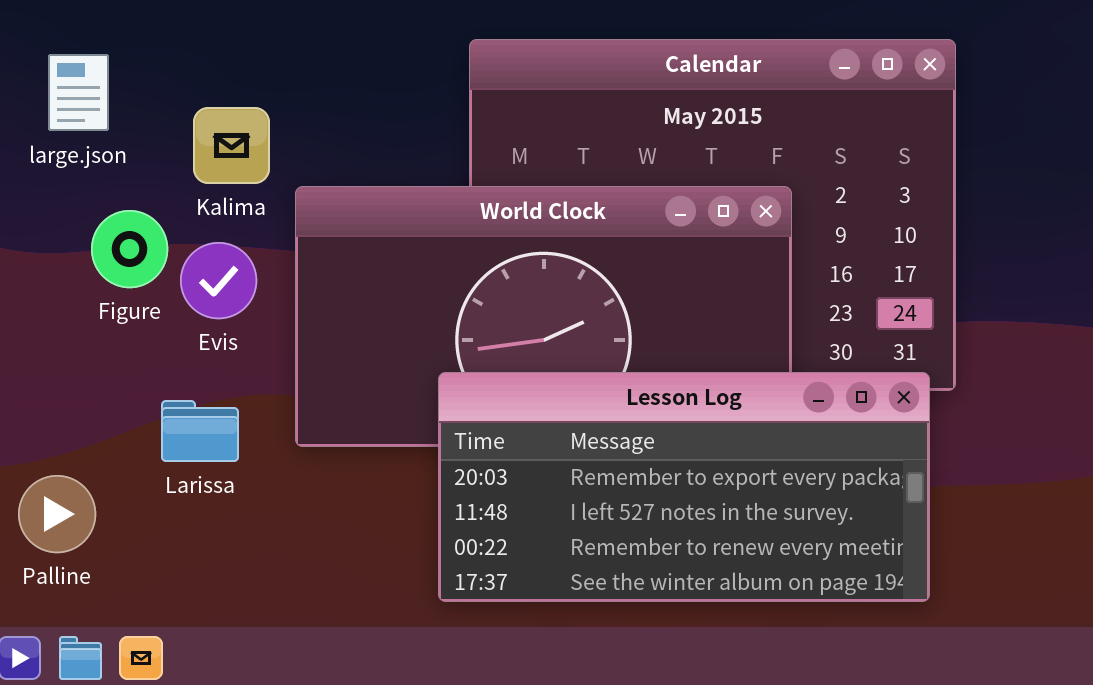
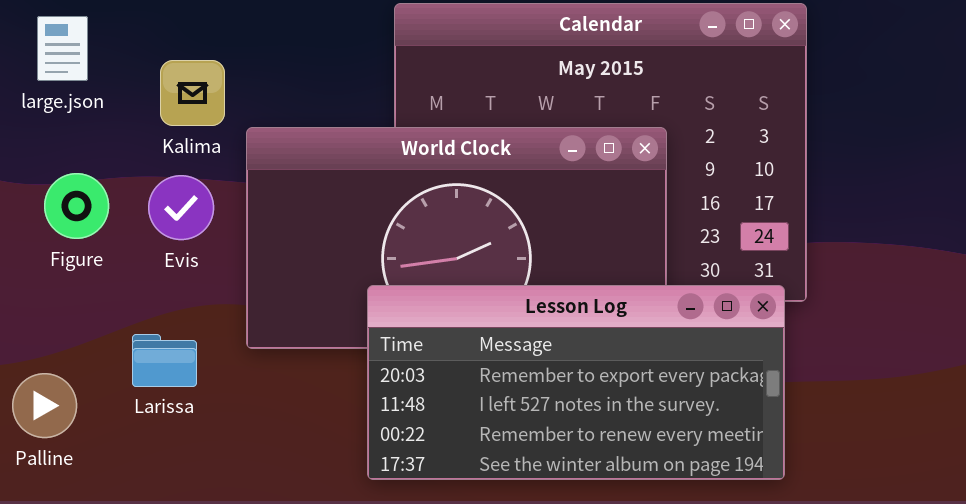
Figure: [91,210,168,288] -> [44,173,109,239], moved
Larissa: [161,400,239,462] -> [132,334,197,387], moved

